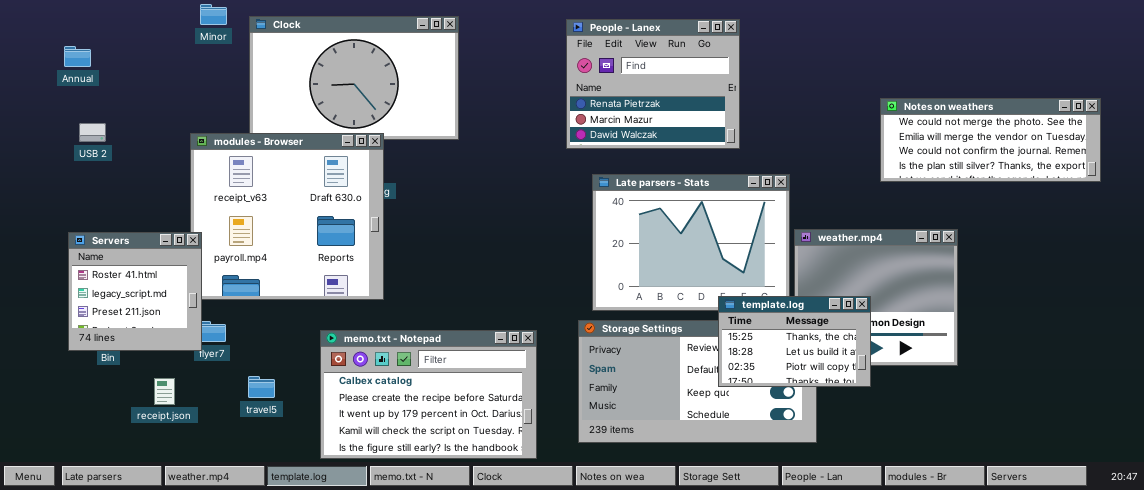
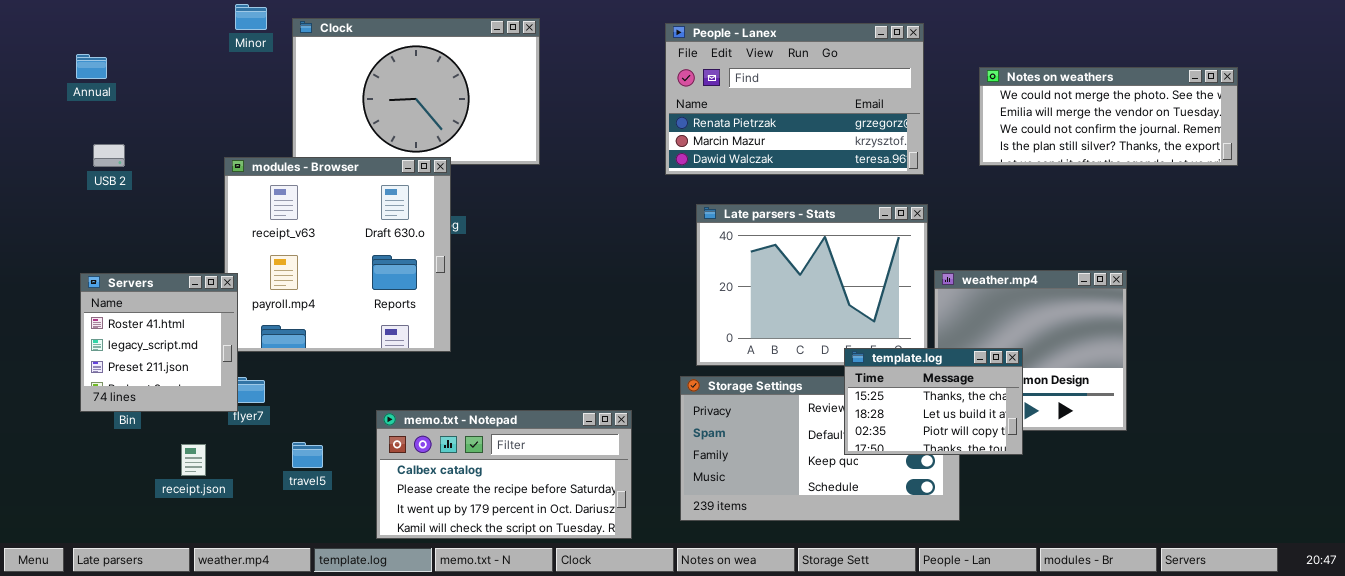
People - Lanex: [566,19,740,149] -> [665,23,924,175], resized
Notes on weathers: [880,98,1101,182] -> [979,67,1238,166], moved
memo.txt - Notepad: [320,330,537,459] -> [376,410,632,539], resized

